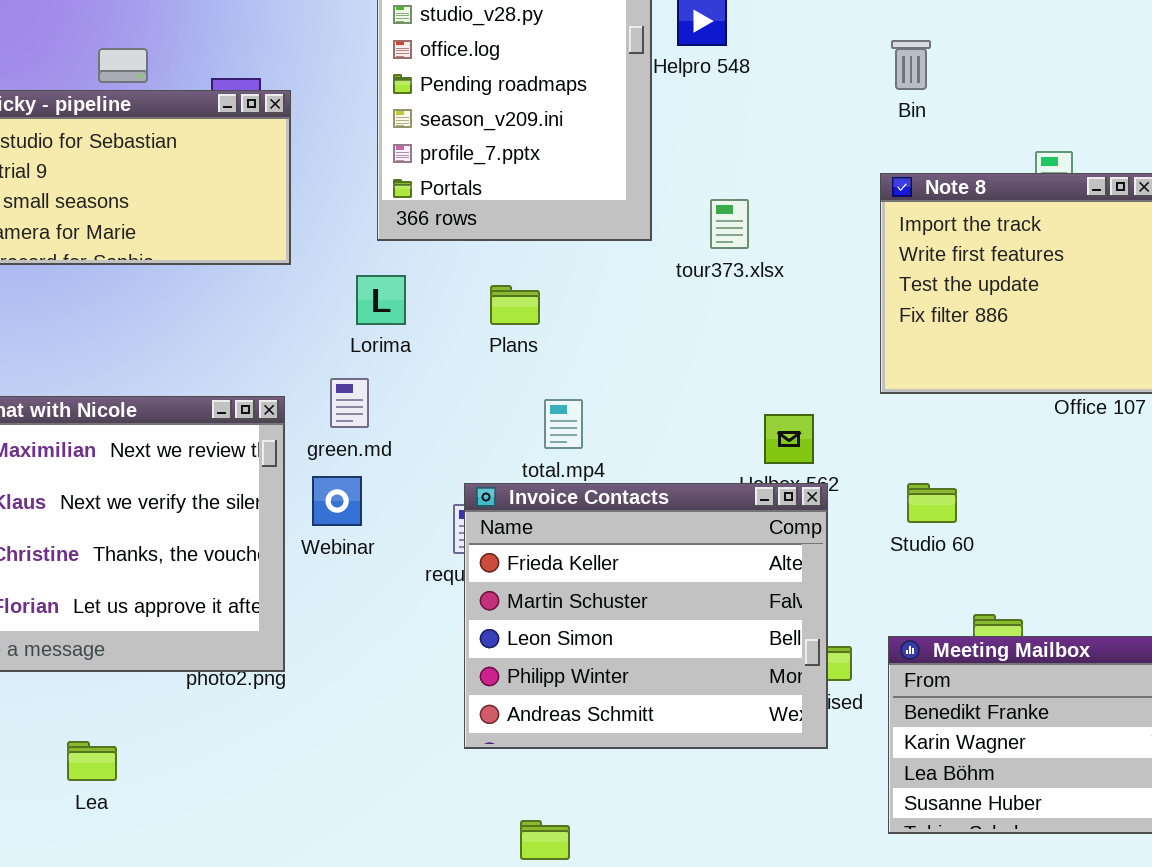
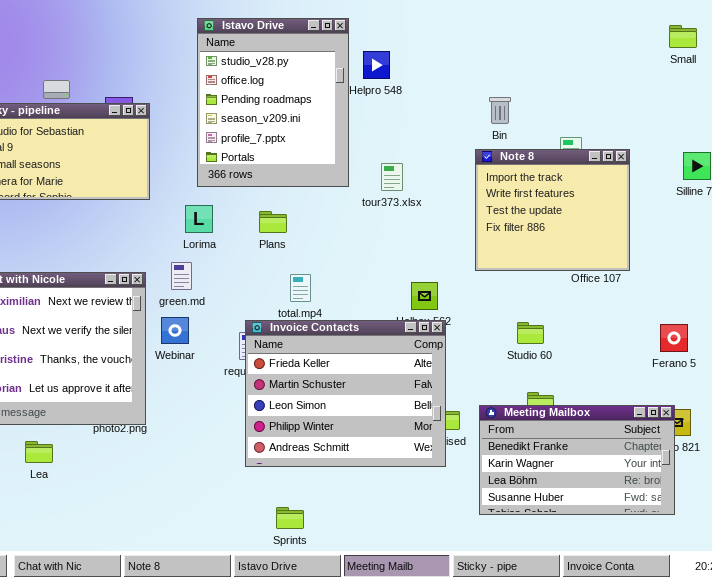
Bin: [891,40,931,90] -> [489,97,511,124], moved
Studio 60: [907,483,957,523] -> [517,322,544,344], moved
Lea: [67,741,117,781] -> [25,441,53,463], moved

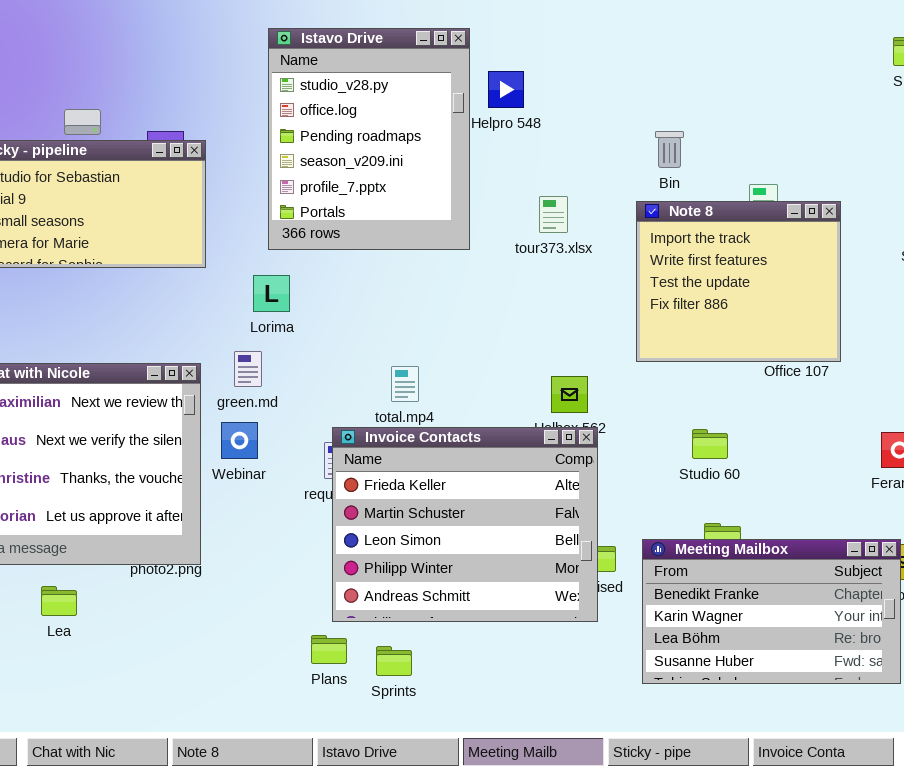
tour373.xlsx: [381,163,403,191] -> [539,196,568,233], moved
Plans: [259,211,287,233] -> [311,635,347,664], moved
Sprints: [276,507,304,529] -> [376,646,412,676], moved

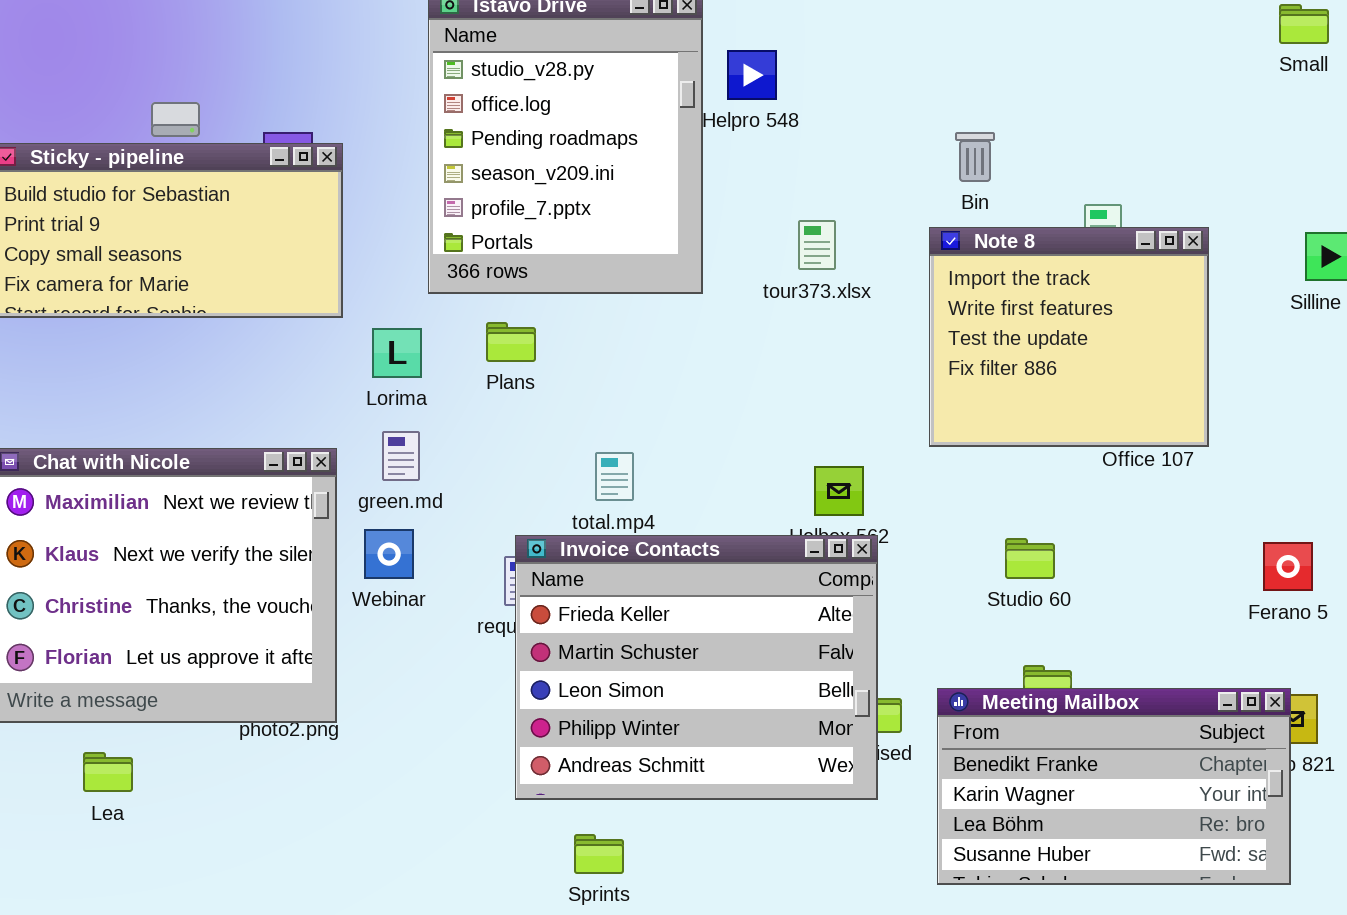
Lorima: [253,275,290,312] -> [372,328,422,378], moved
Lea: [41,586,77,616] -> [83,752,133,792], moved
Plans: [311,635,347,664] -> [486,322,536,362], moved

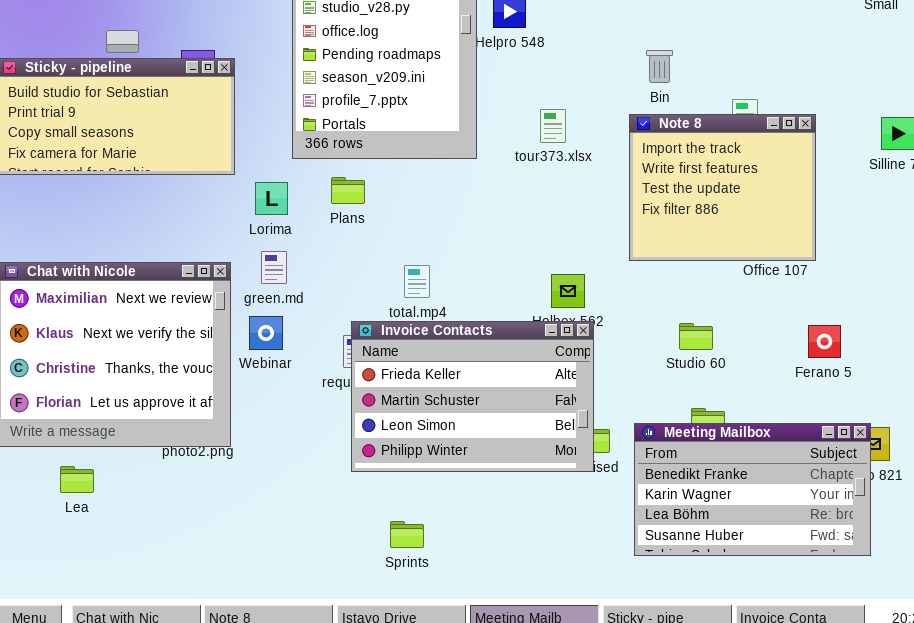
Invoice Contacts: [515,535,878,800] -> [351,321,594,472], resized
Ferano 5: [1263,542,1313,591] -> [808,325,841,358], moved

